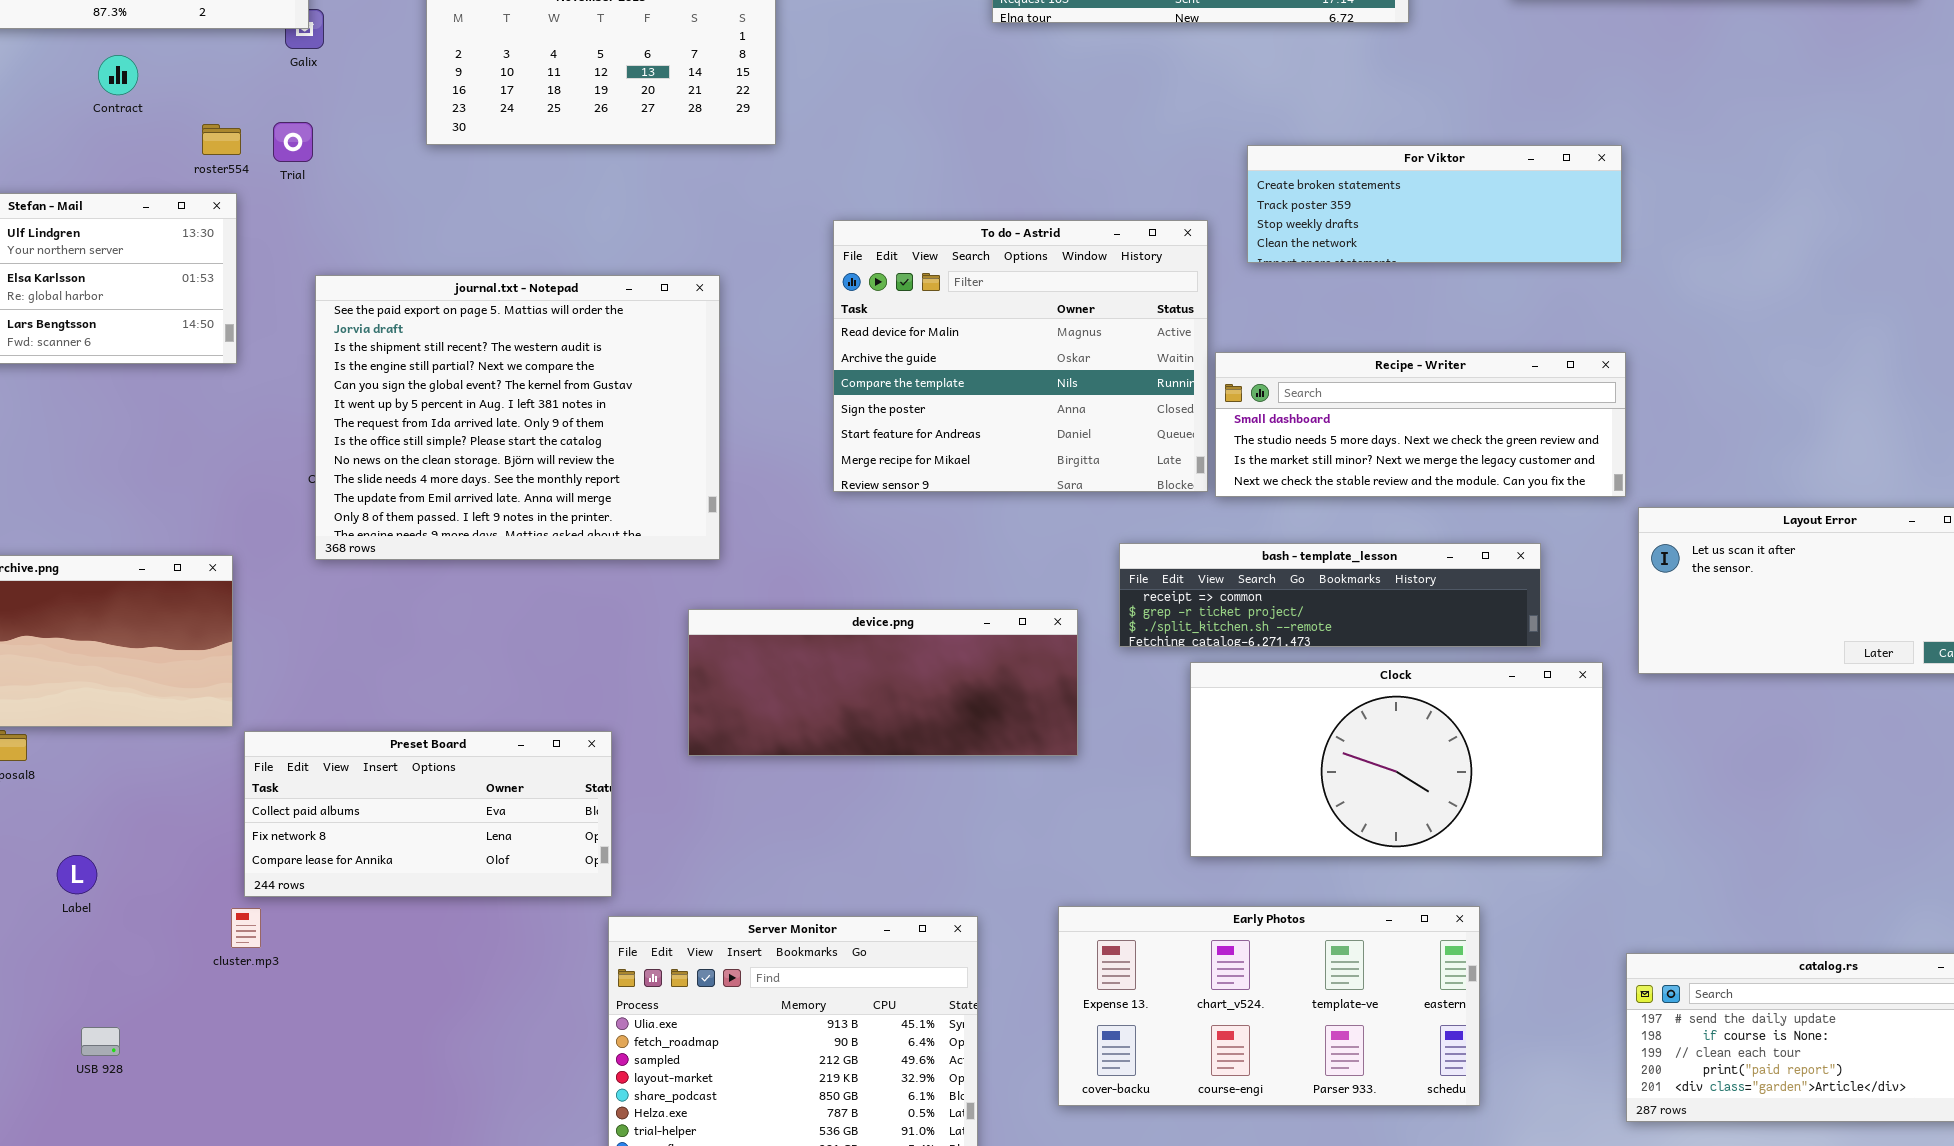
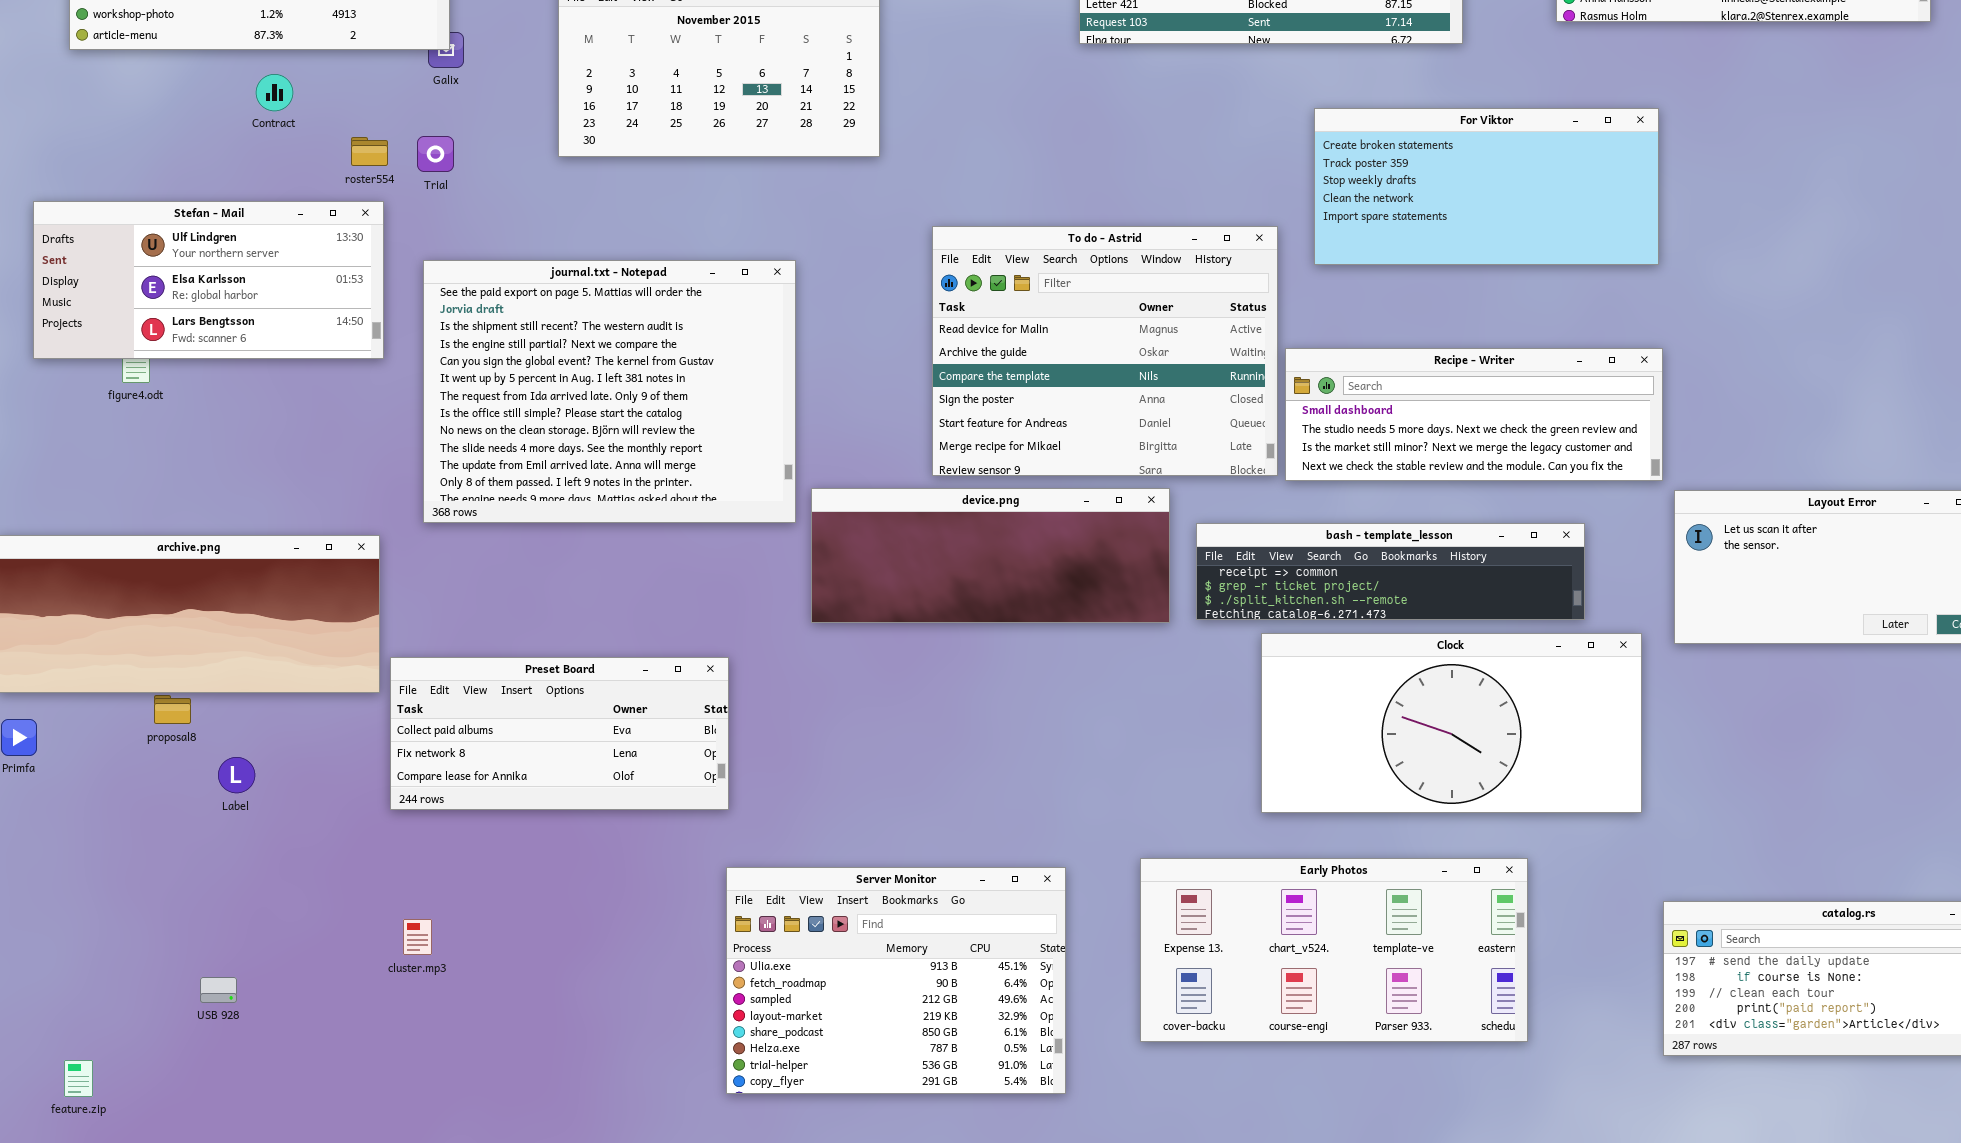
For Viktor: [1247,145,1622,263] -> [1314,108,1659,265], resized
journal.txt - Notepad: [315,275,720,560] -> [423,260,796,523], moved
device.png: [688,609,1078,756] -> [811,488,1170,623], moved
Preset Board: [244,731,612,897] -> [390,657,729,810], moved
Label: [57,855,97,894] -> [218,757,255,793], moved
cluster.mp3: [231,908,261,948] -> [403,919,432,955], moved
USB 928: [81,1027,120,1056] -> [200,977,237,1003], moved

